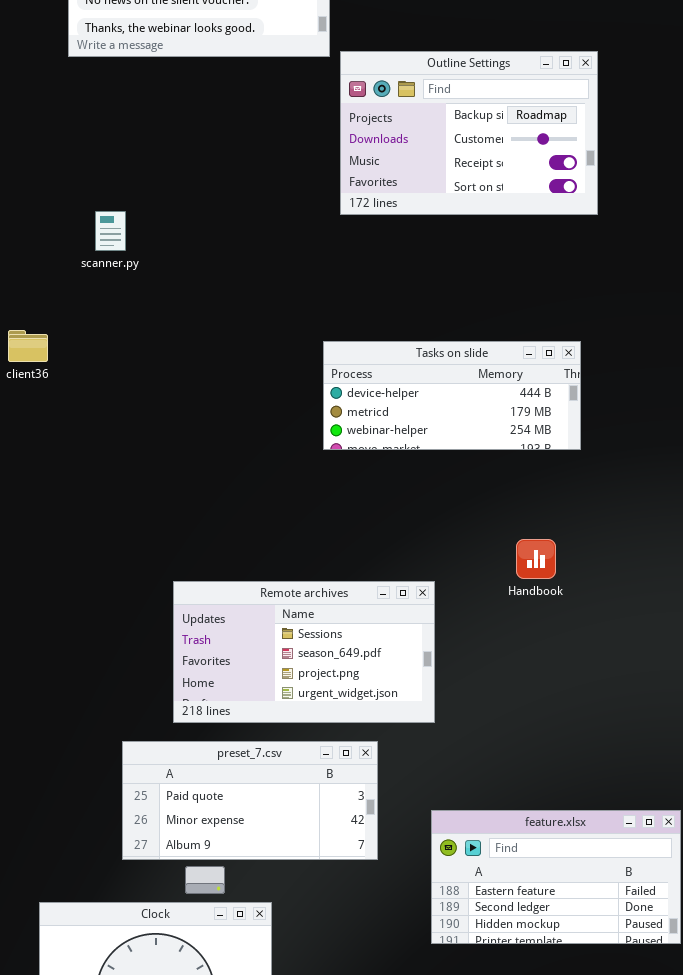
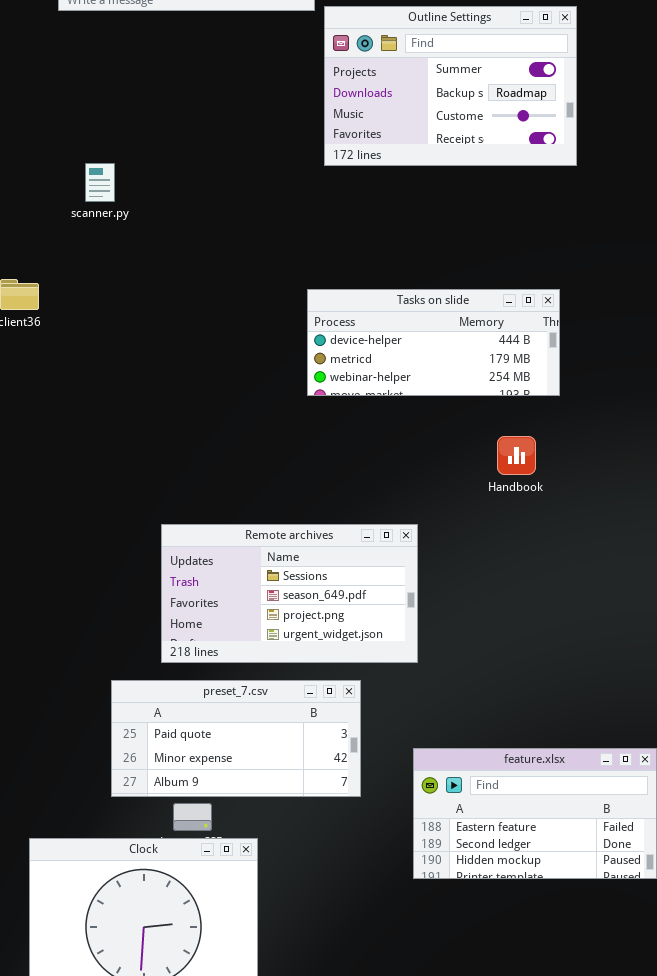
Outline Settings: [340,51,598,215] -> [324,6,577,166], scrolled up 1 row
Handbook: [516,539,556,579] -> [497,436,536,475], moved

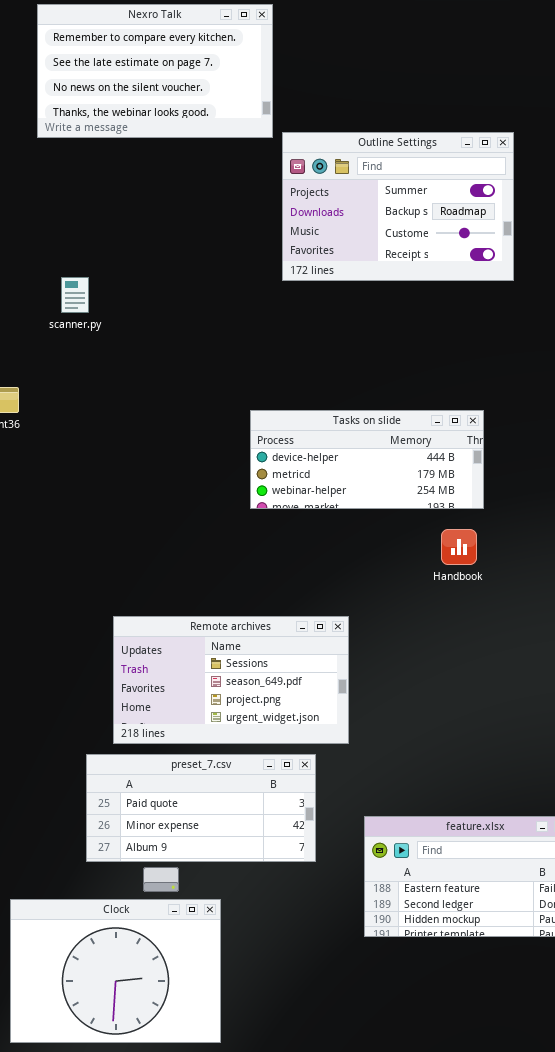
Tasks on slide: [307,289,560,396] -> [250,410,484,509], moved
Remote archives: [161,524,418,663] -> [113,616,349,744], moved

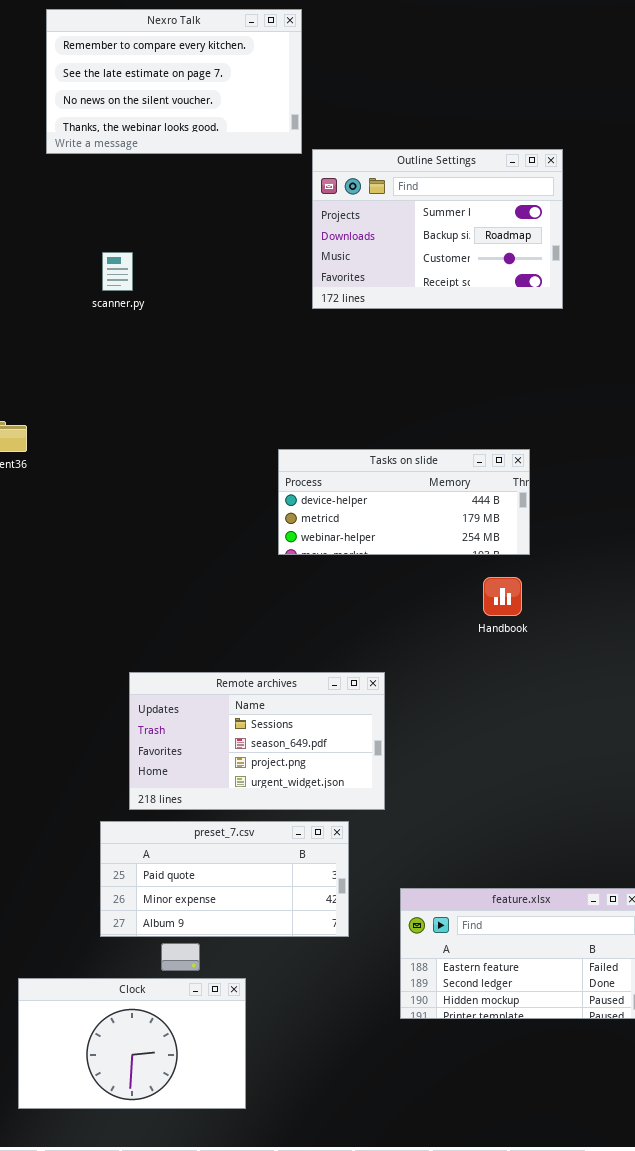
scanner.py: [61,277,89,313] -> [102,252,133,291], moved
Clock: [10,899,221,1043] -> [18,978,246,1109], resized

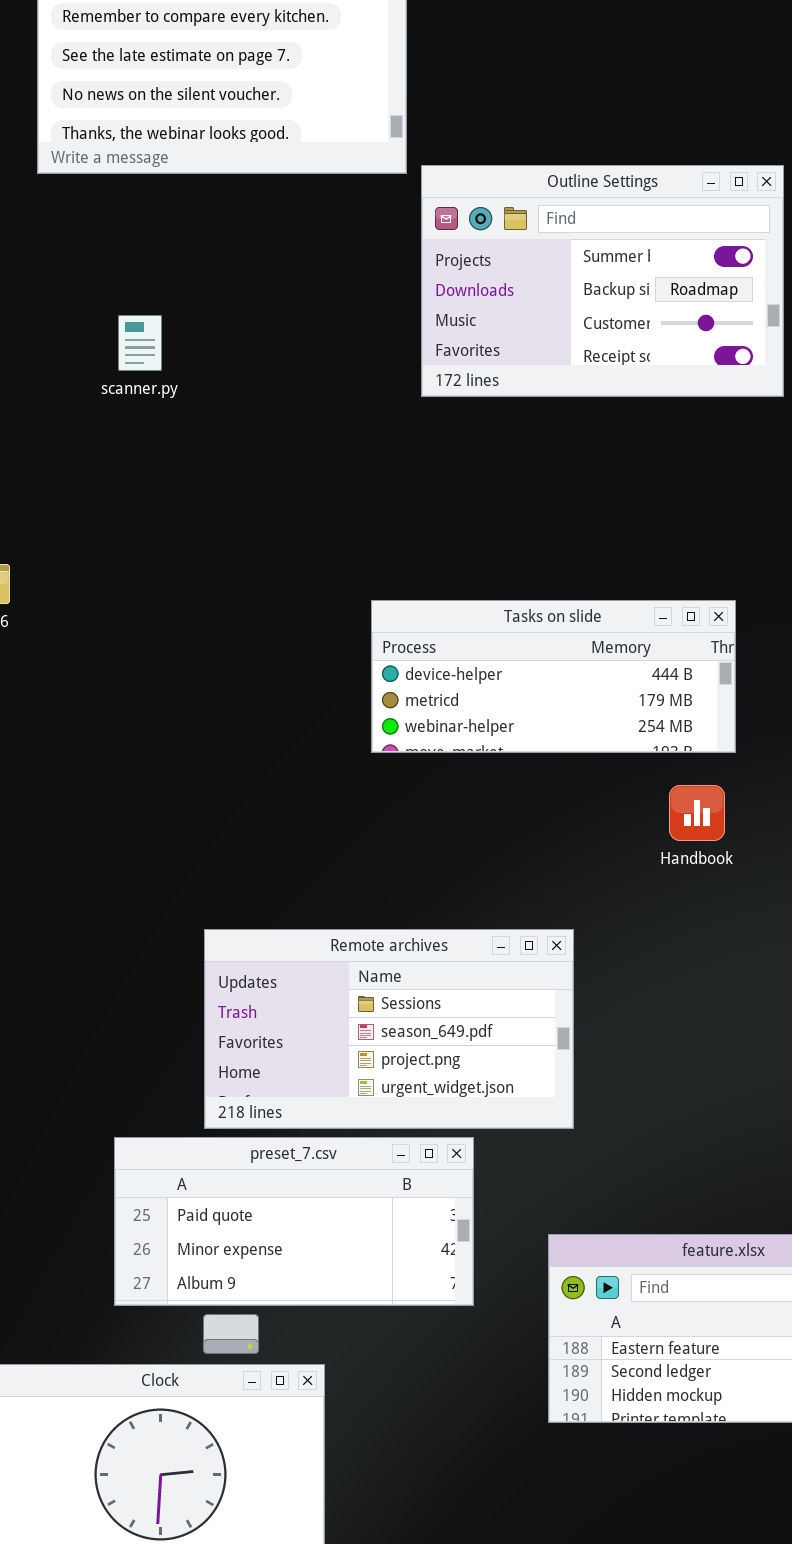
Remote archives: [129,672,385,810] -> [204,929,574,1129], moved

